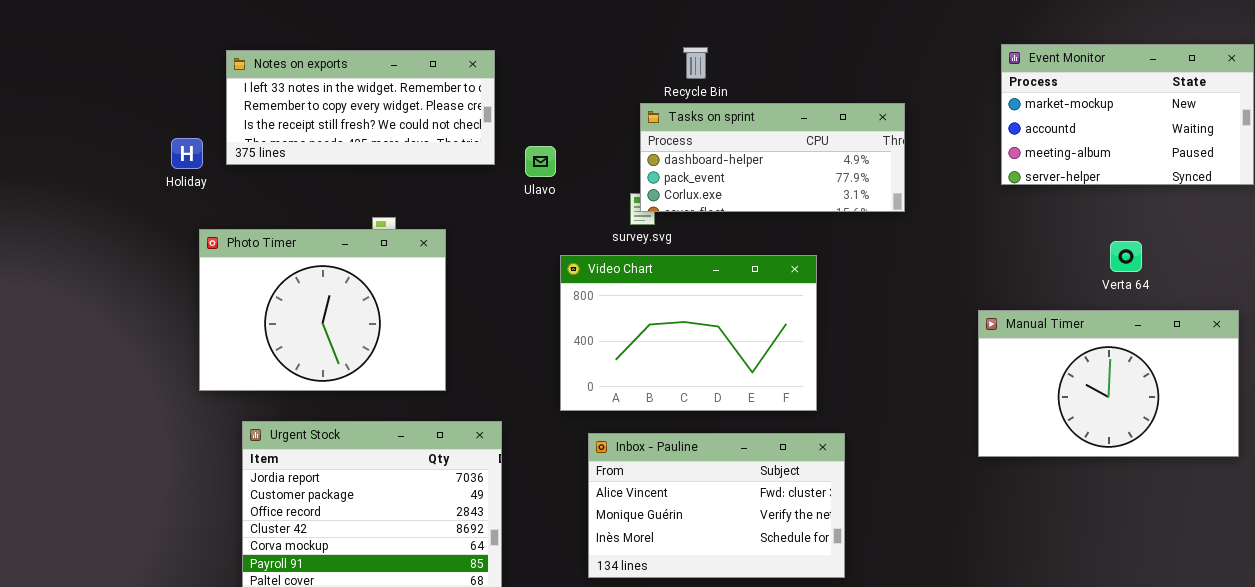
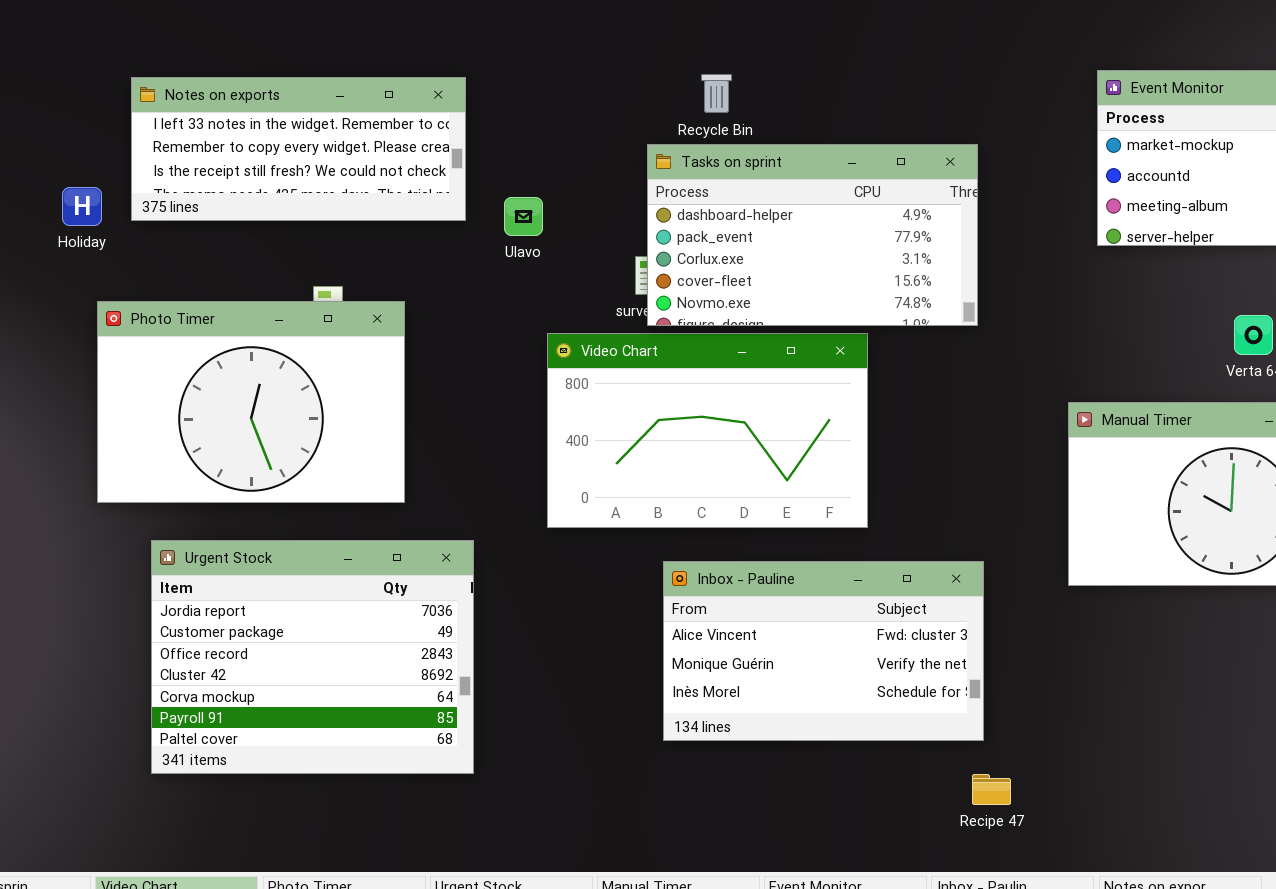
Tasks on sprint: [640,103,905,212] -> [647,144,978,326], resized
Inbox - Pauline: [588,433,845,578] -> [663,561,984,741], moved

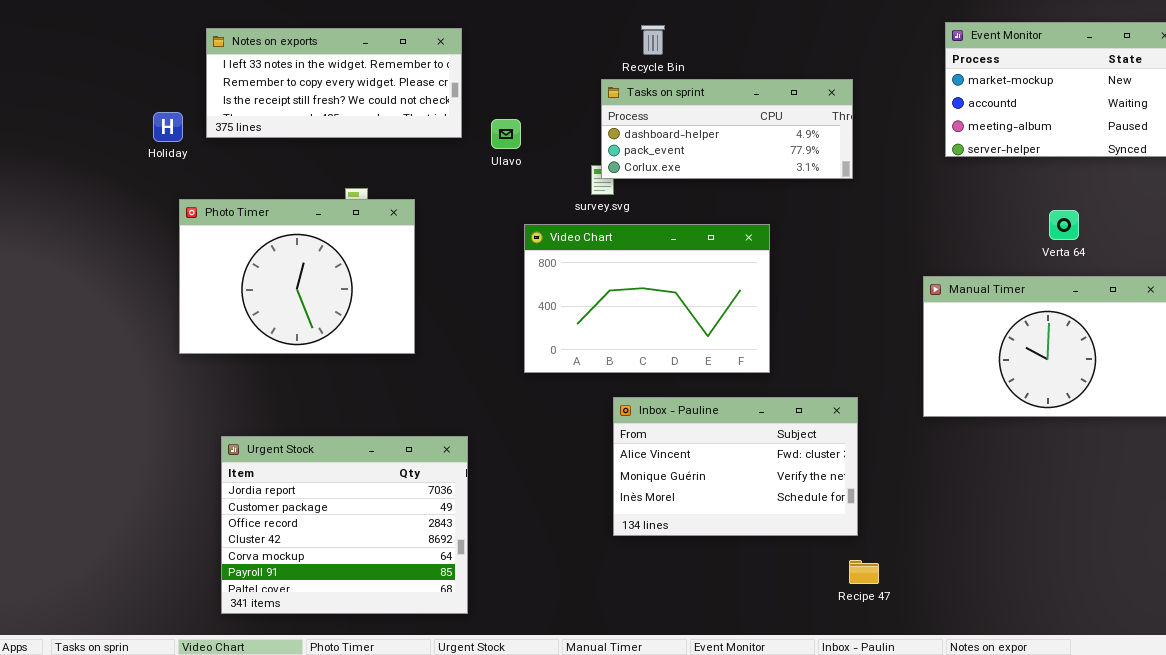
Tasks on sprint: [647,144,978,326] -> [601,79,853,179], resized
Urgent Stock: [151,540,474,774] -> [221,436,468,614], moved

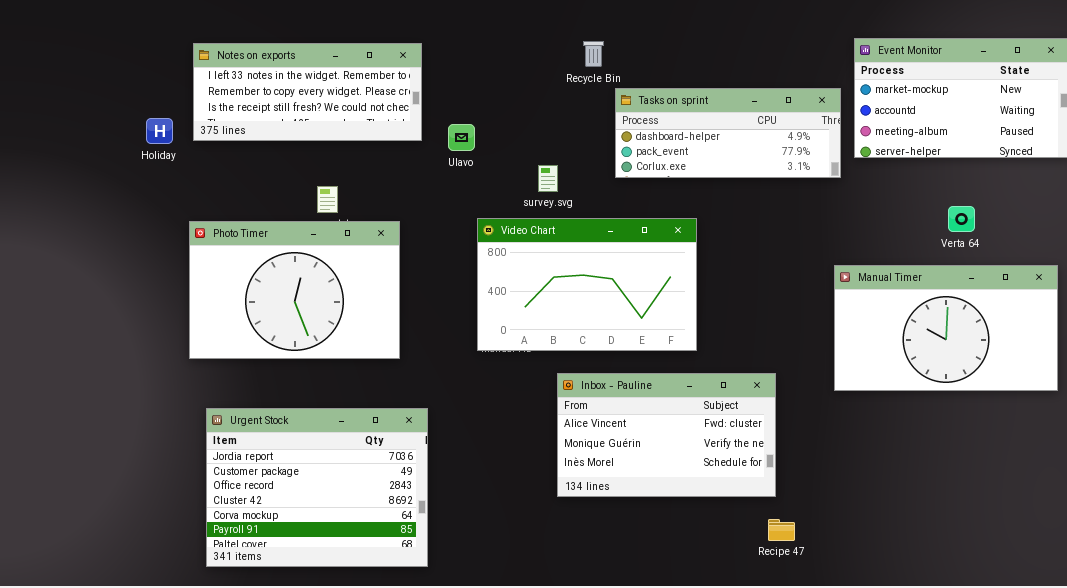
Tasks on sprint: [601,79,853,179] -> [615,88,841,178], moved
Photo Timer: [179,199,415,354] -> [189,221,400,359], moved

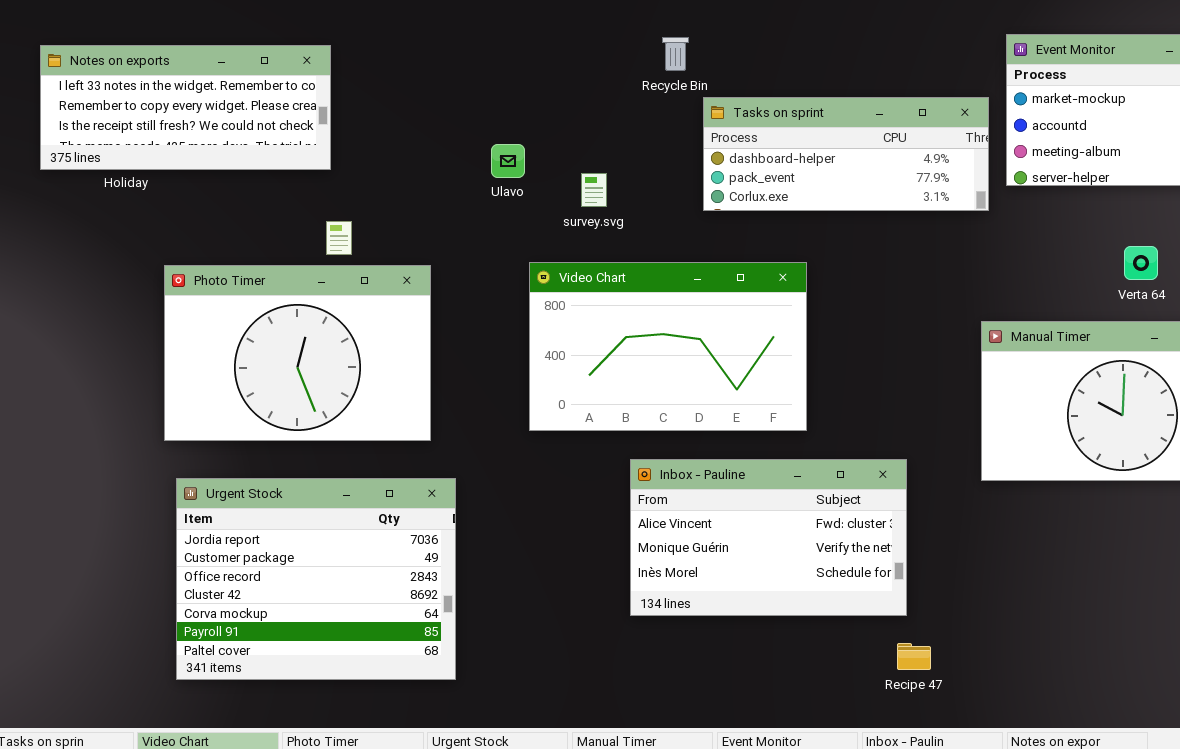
Notes on exports: [193,43,422,141] -> [40,45,331,170], moved
survey.svg: [538,165,558,192] -> [581,173,607,207], moved
Urgent Stock: [206,408,428,567] -> [176,478,456,680], moved

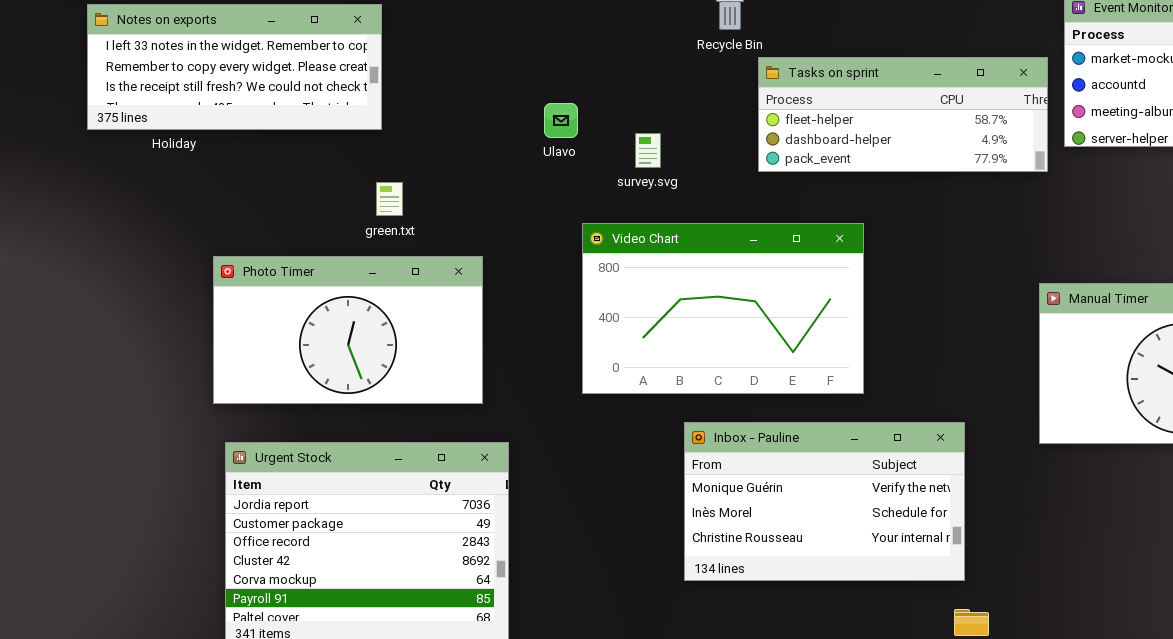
Tasks on sprint: [703,97,989,211] -> [758,57,1048,172], scrolled up 1 row
Photo Timer: [164,265,431,441] -> [213,256,483,404], resized
Inbox - Pauline: [630,459,907,616] -> [684,422,965,581], scrolled down 1 row

